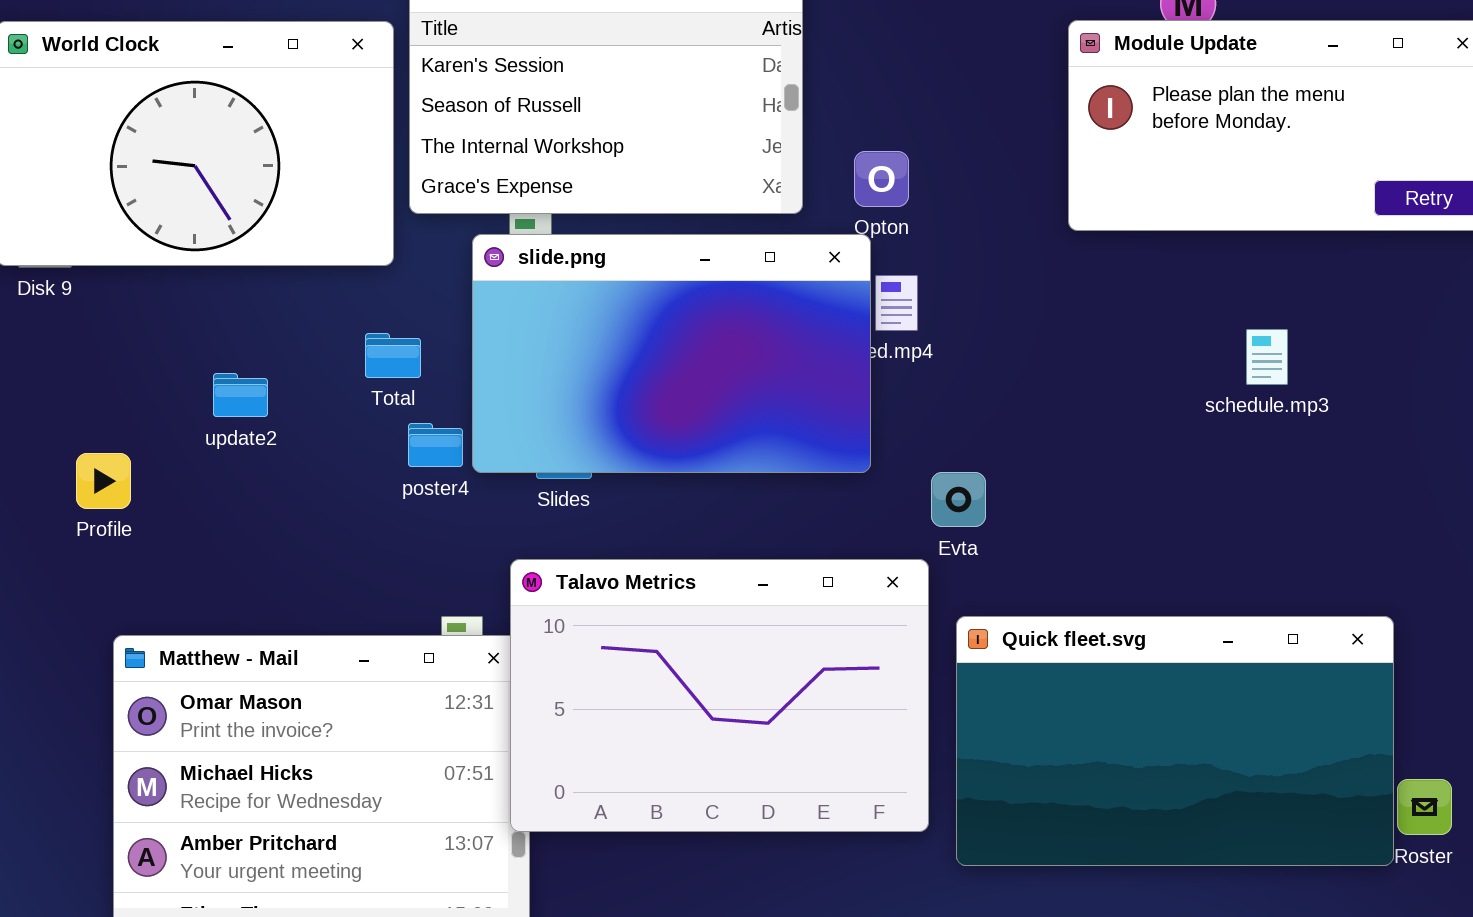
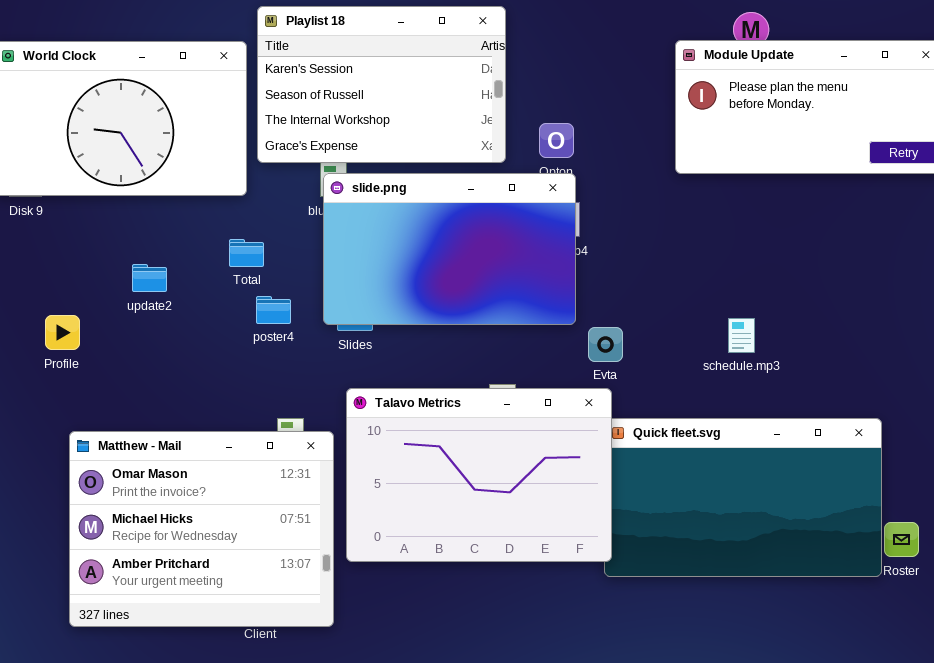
slide.png: [472,234,871,473] -> [323,173,576,325], moved
schedule.mp3: [1246,329,1288,385] -> [728,318,755,353], moved
Talavo Metrics: [510,559,929,832] -> [346,388,612,562], moved

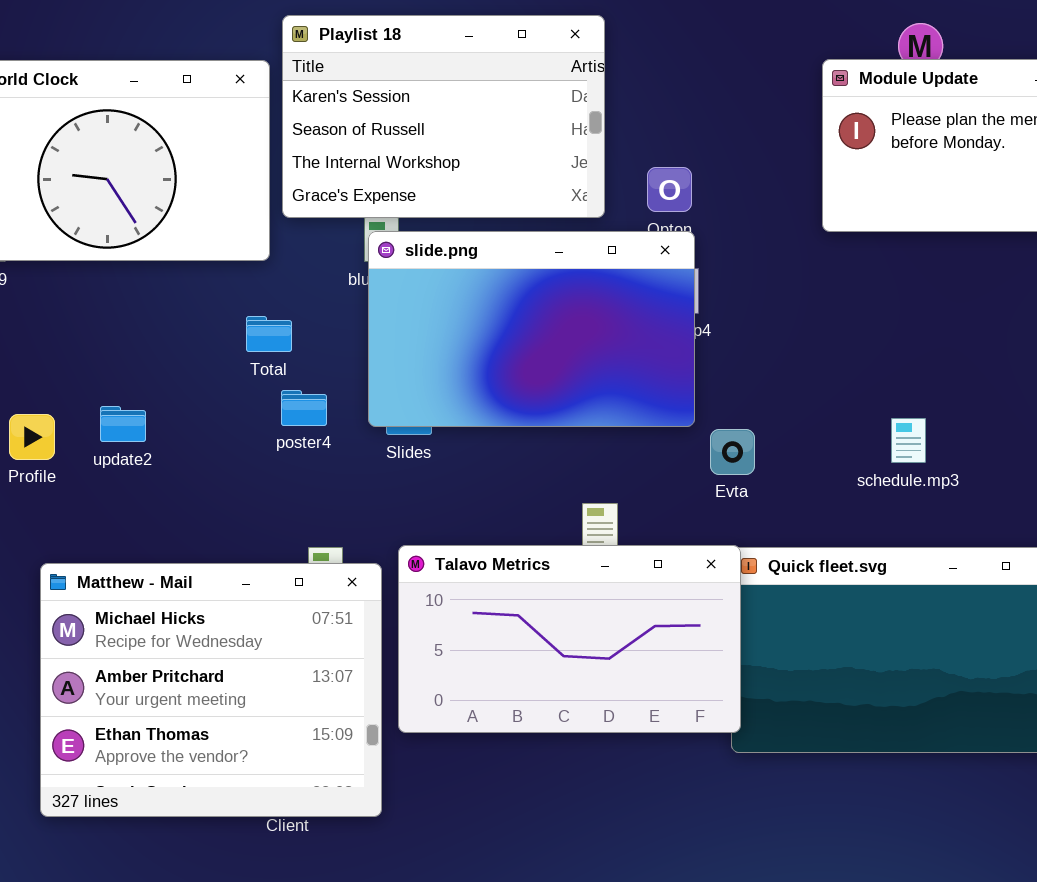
update2: [132,264,167,292] -> [100,406,146,442], moved
Talavo Metrics: [346,388,612,562] -> [398,545,741,733], resized
Matthew - Mail: [69,431,334,627] -> [40,563,382,817], scrolled down 1 row

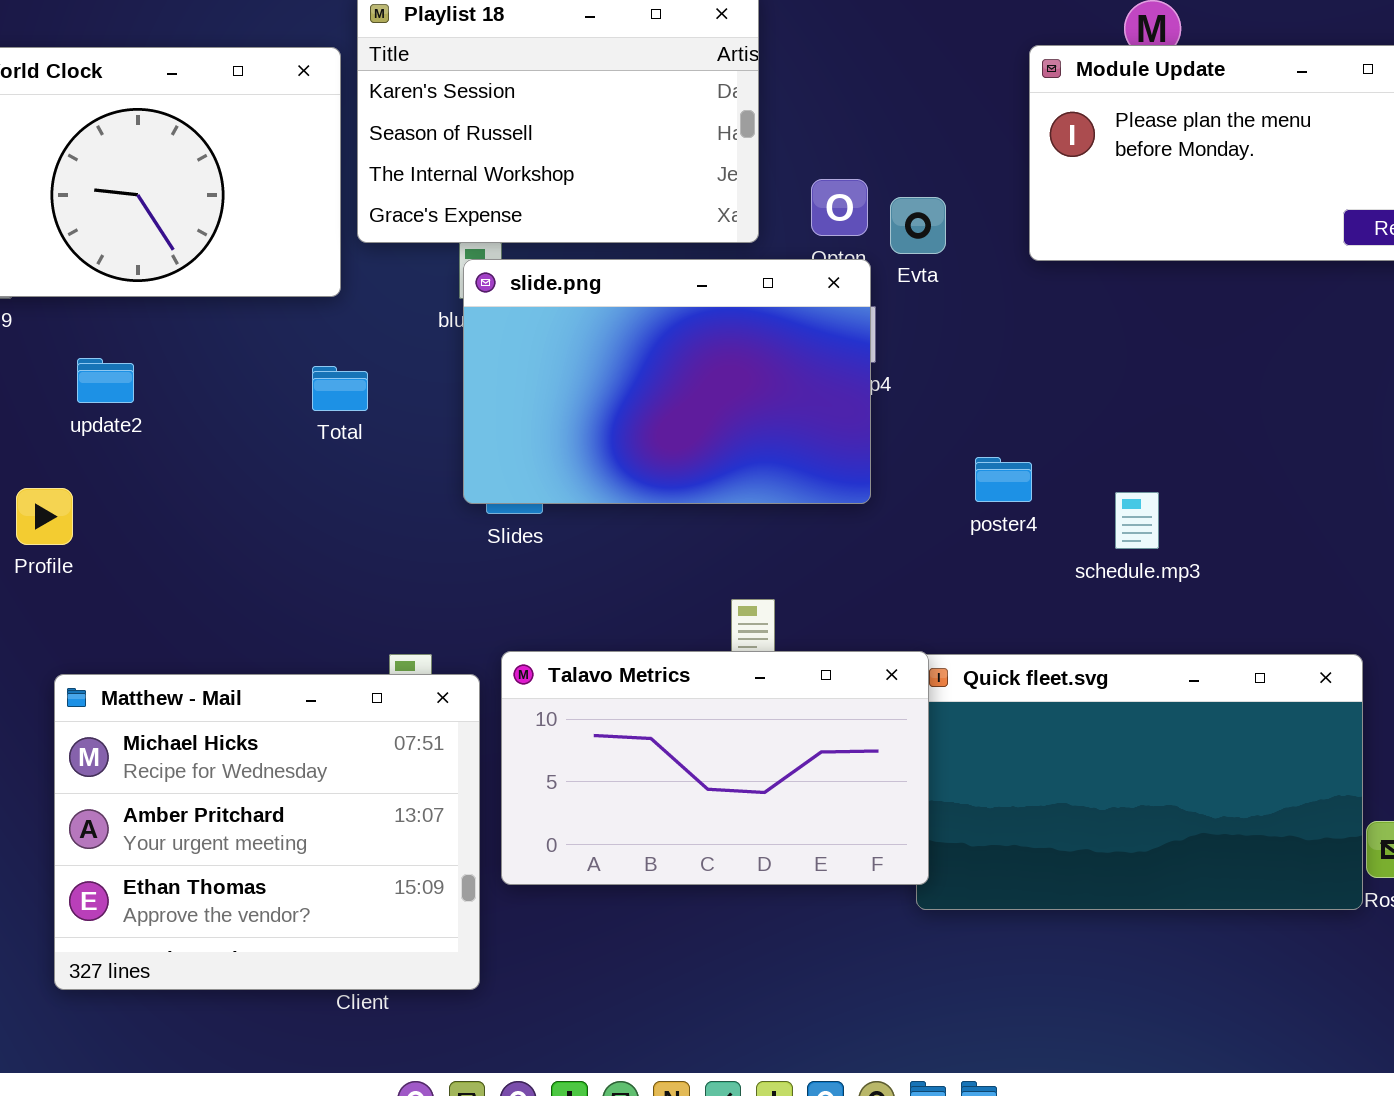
poster4: [281,390,327,426] -> [975,457,1032,502], moved
update2: [100,406,146,442] -> [77,358,134,403], moved
Evta: [710,429,755,475] -> [890,197,946,254], moved

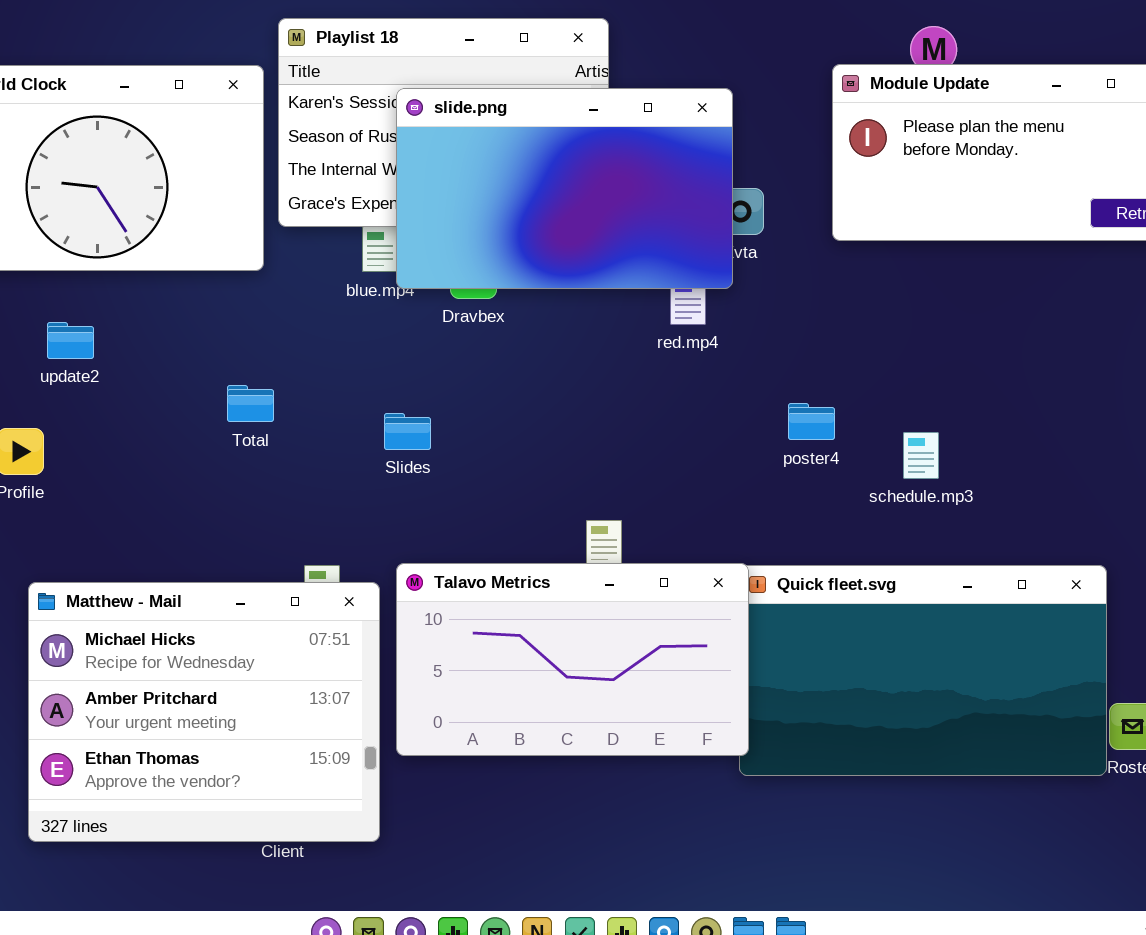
slide.png: [463,259,871,504] -> [396,88,733,289], moved
Total: [312,366,368,411] -> [227,385,274,422], moved

